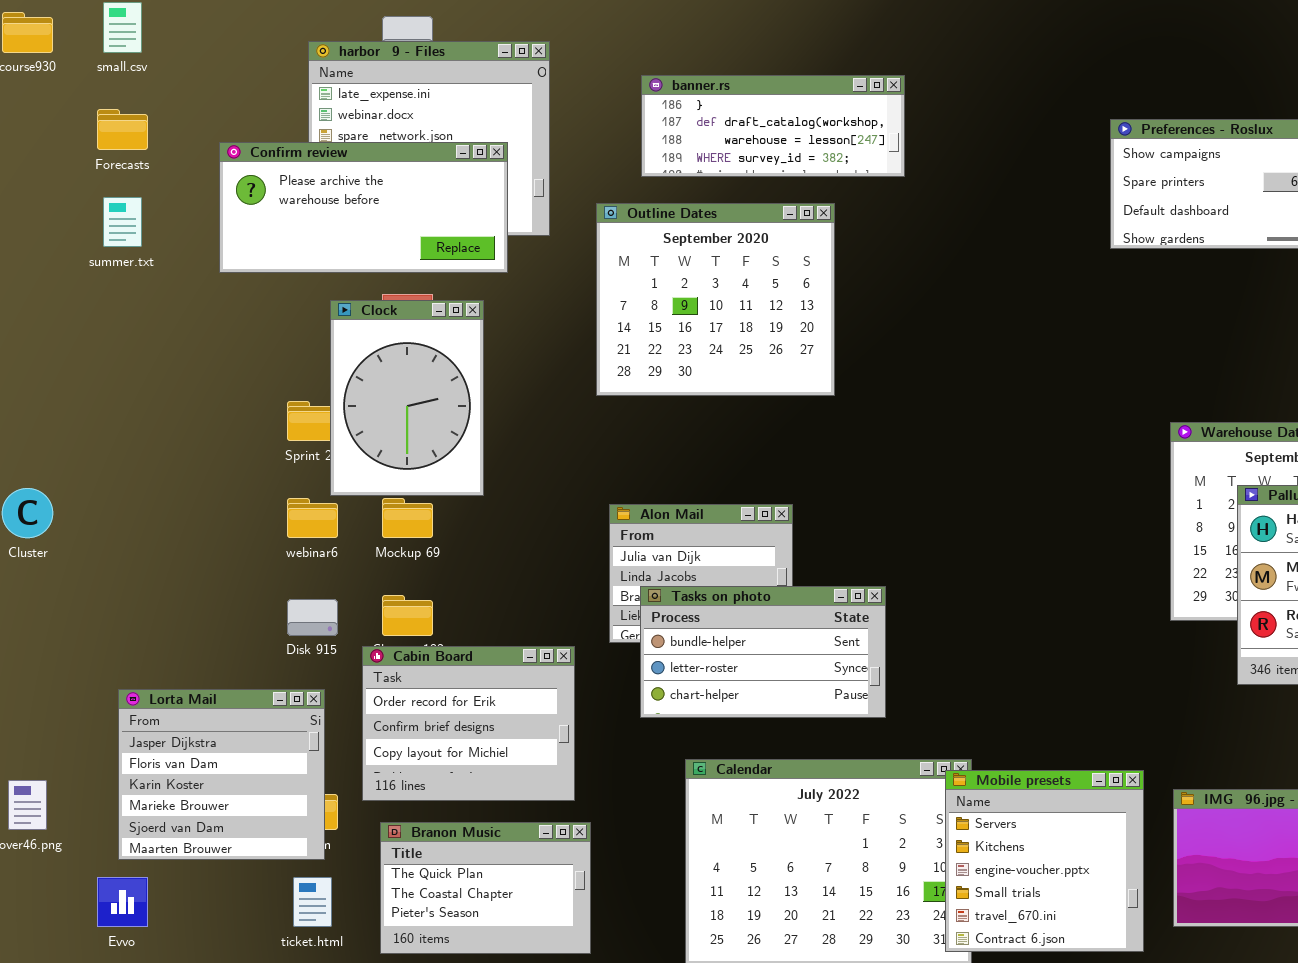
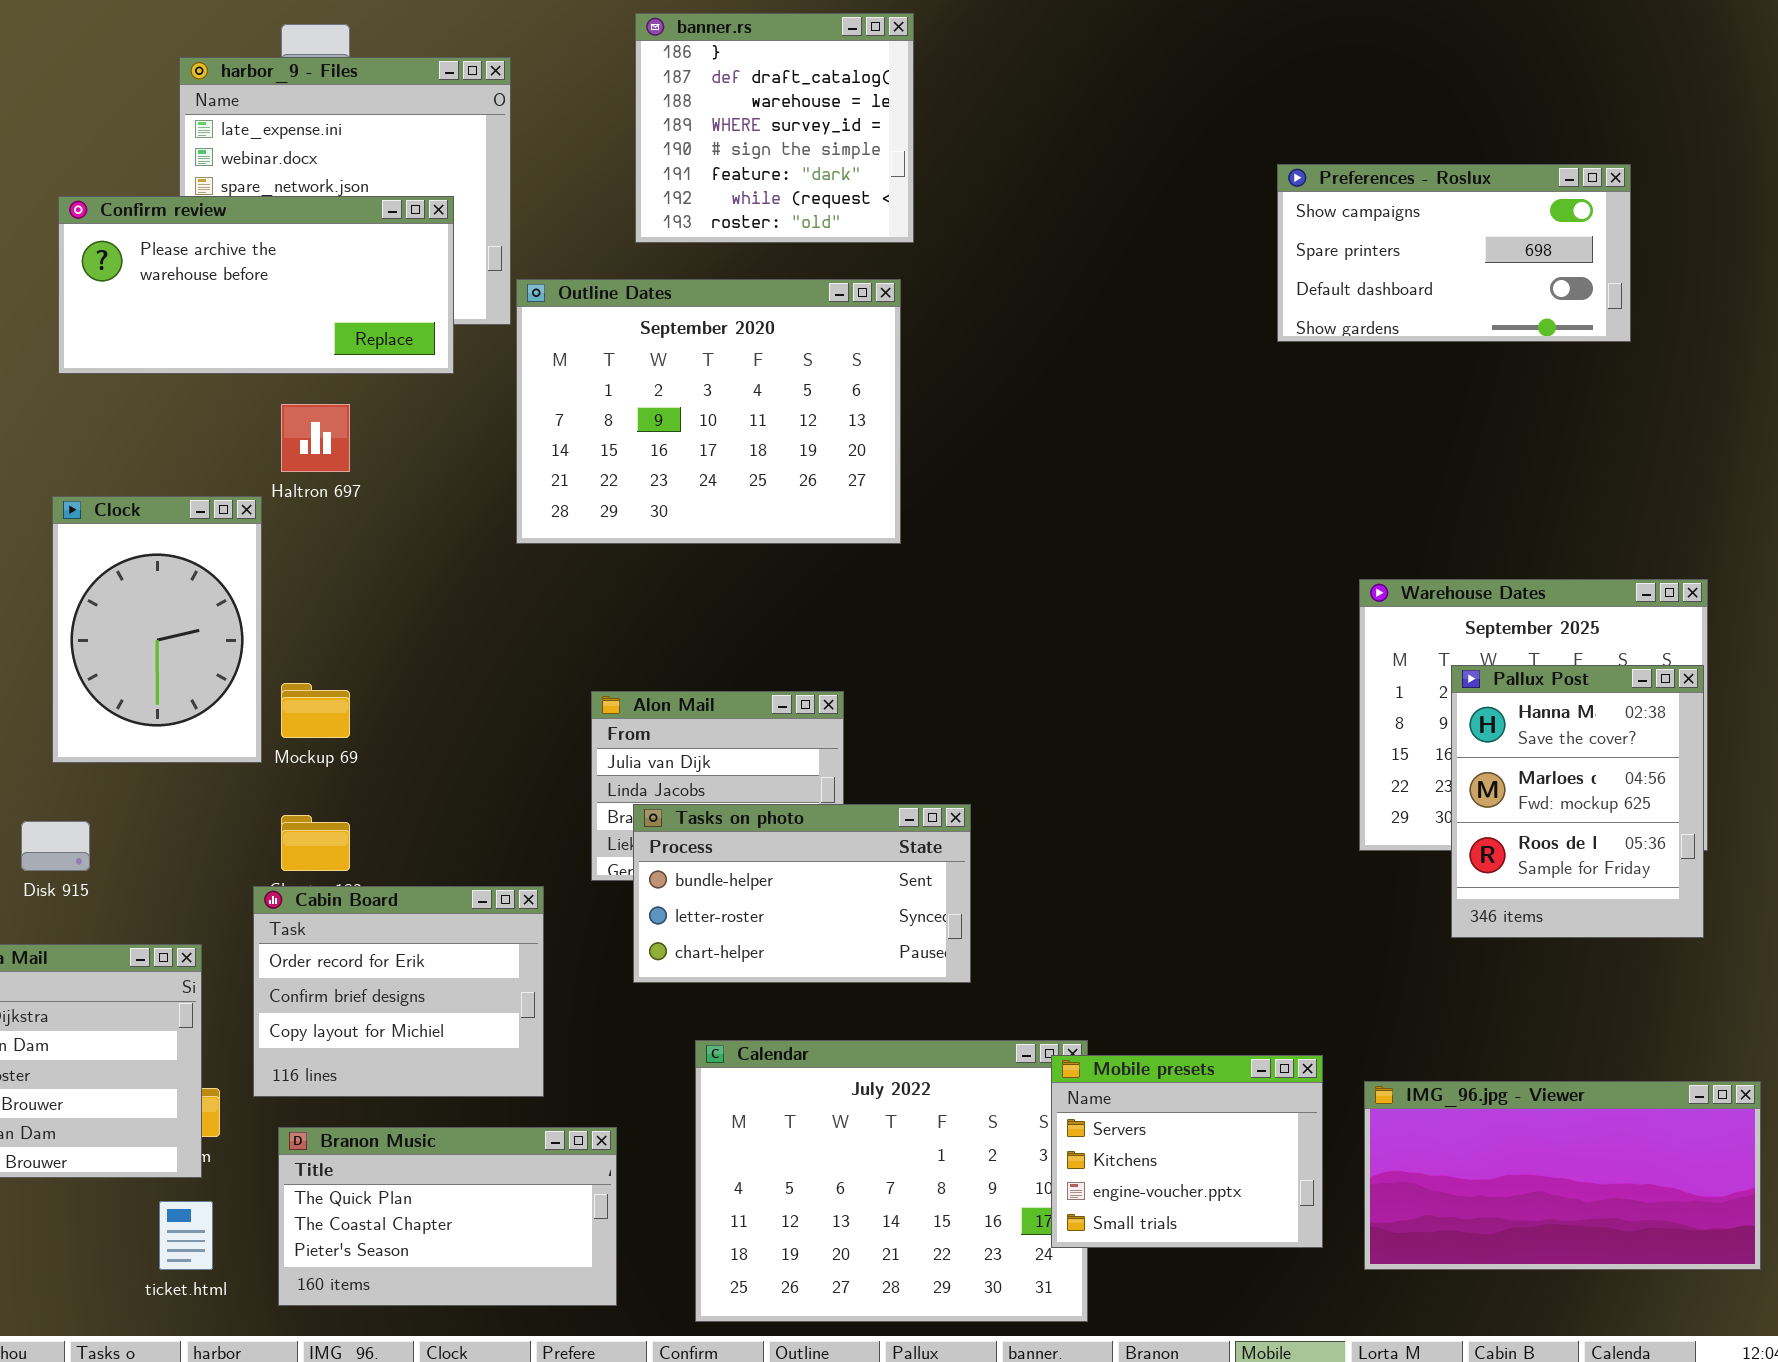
banner.rs: [641,75,905,177] -> [635,13,914,243], resized
Outline Dates: [596,203,835,396] -> [516,279,901,544], resized
Clock: [330,300,484,496] -> [52,496,262,763], moved
Disk 915: [287,599,338,636] -> [21,821,90,871], moved
Mobile presets: [945,770,1144,952] -> [1051,1055,1323,1248], resized
Branon Music: [380,822,591,954] -> [278,1127,617,1306], resized

